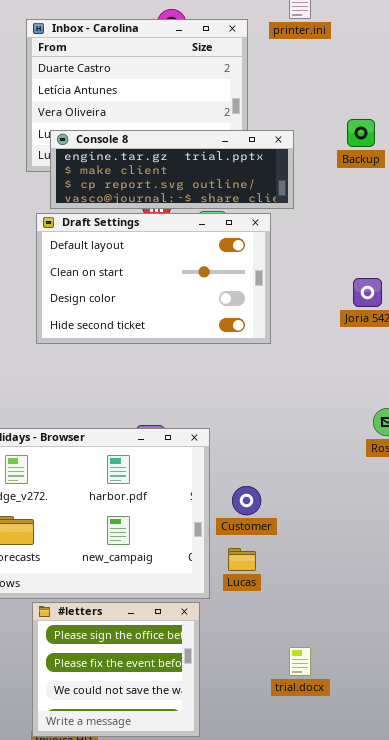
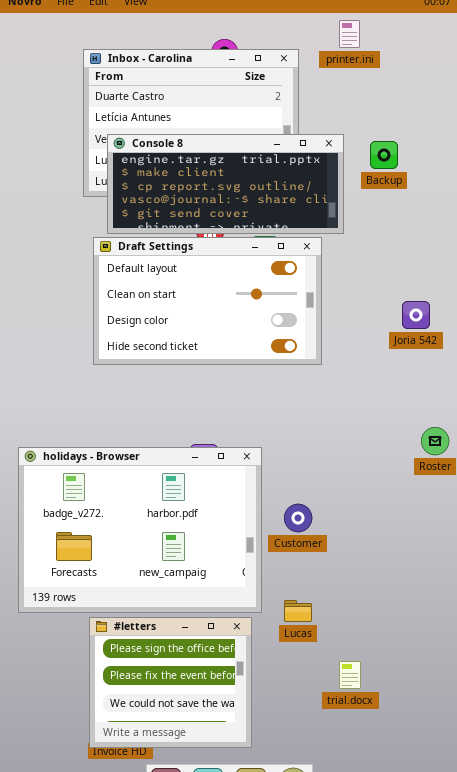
Backup: [347,119,375,147] -> [370,141,398,169], moved
Console 8: [50,130,294,209] -> [107,134,344,234], resized
Lucas: [228,548,256,571] -> [284,600,312,622], moved

